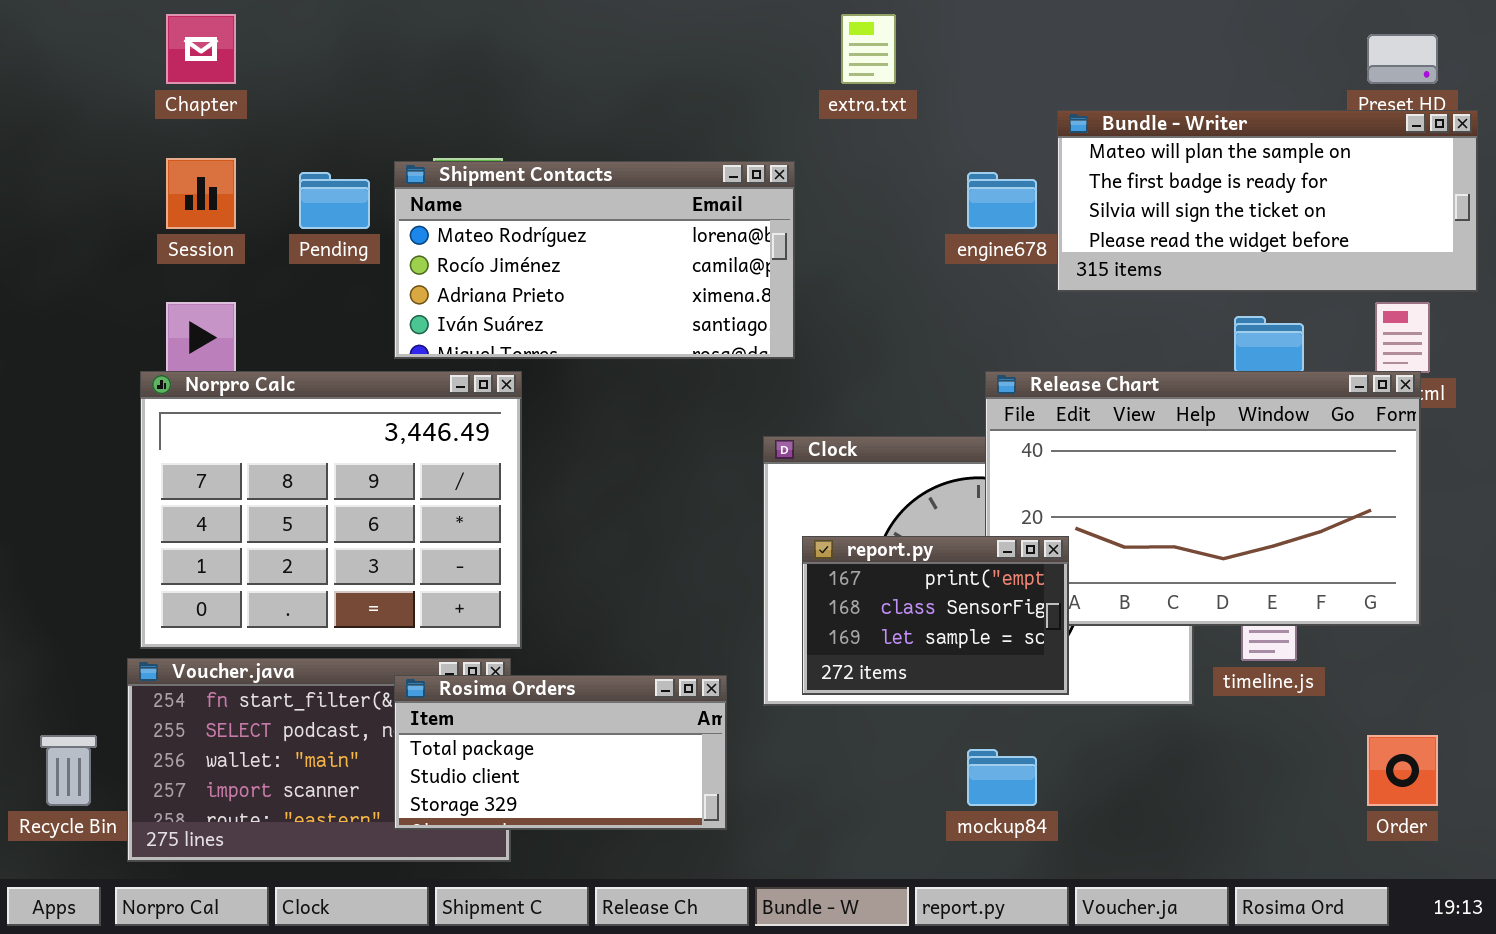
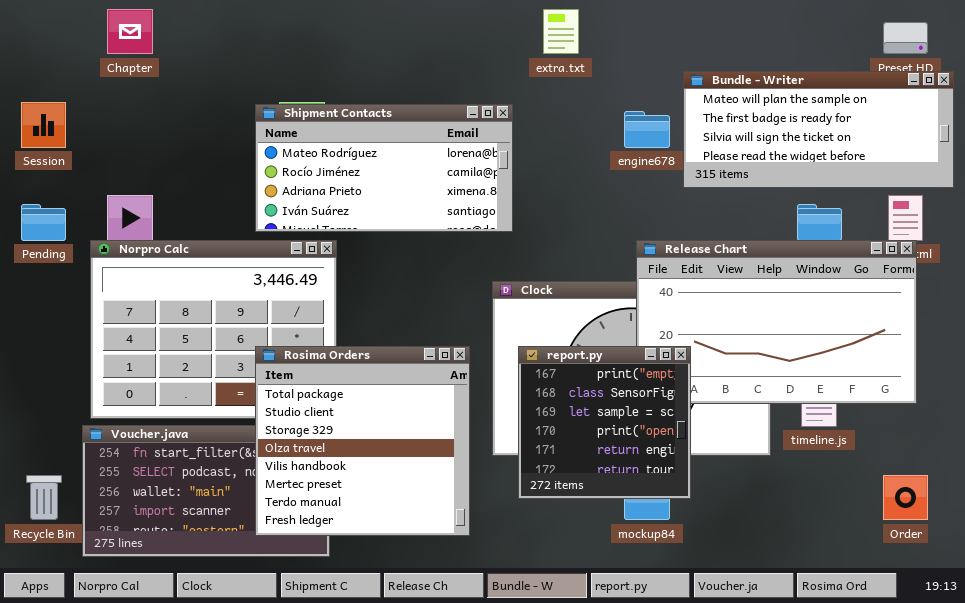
Session: [166,158,236,229] -> [21,102,66,148], moved
Pending: [299,172,370,229] -> [21,204,66,241], moved
report.py: [802,536,1069,695] -> [518,346,691,499], resized
Rosima Orders: [394,675,727,830] -> [255,346,470,536], resized

